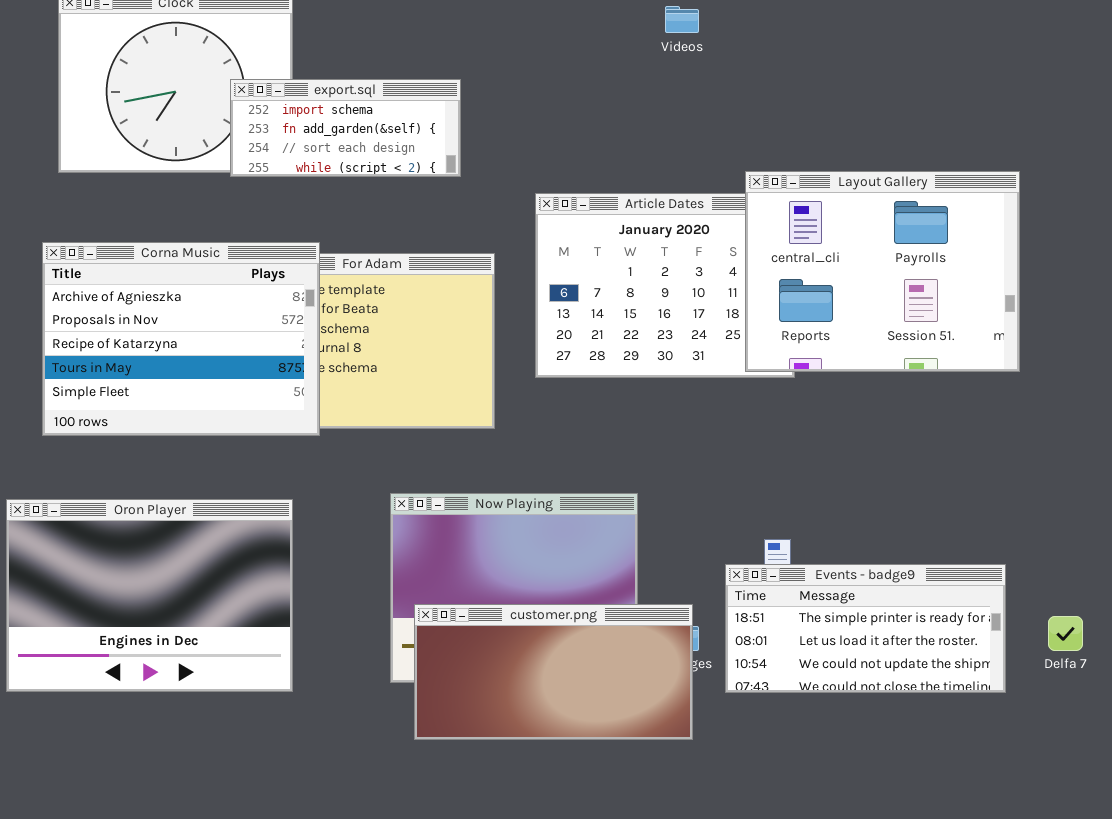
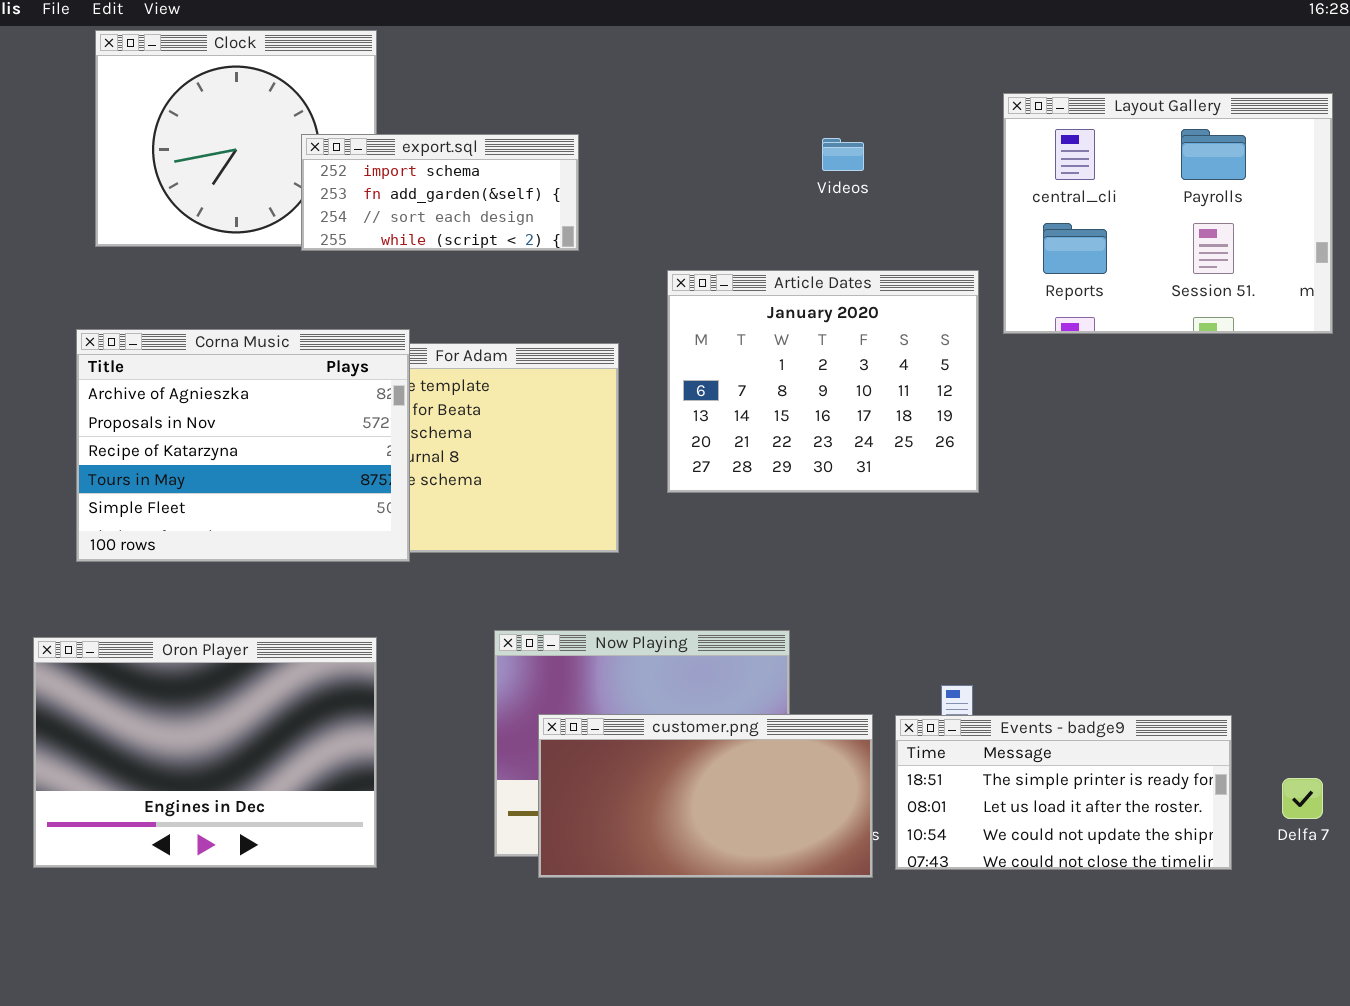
Videos: [665,6,699,33] -> [822,138,864,171], moved
Layout Gallery: [745,171,1020,372] -> [1003,93,1333,334], moved
customer.png: [414,604,693,740] -> [538,714,873,878], moved

